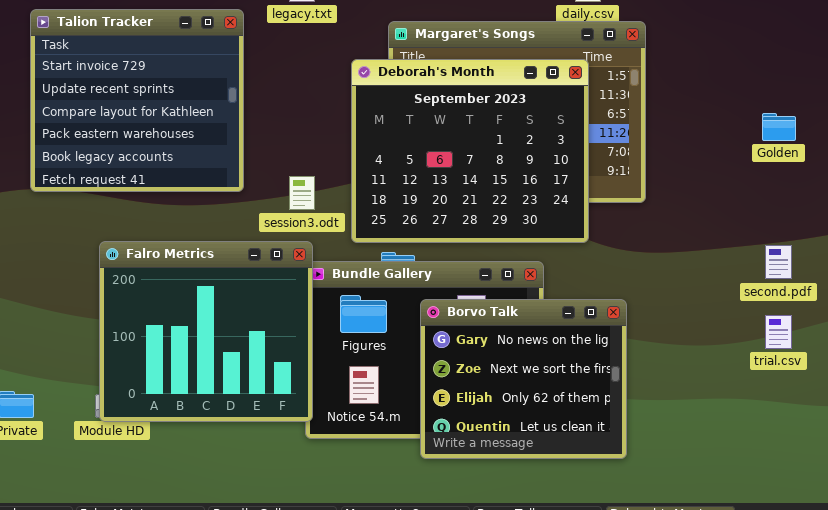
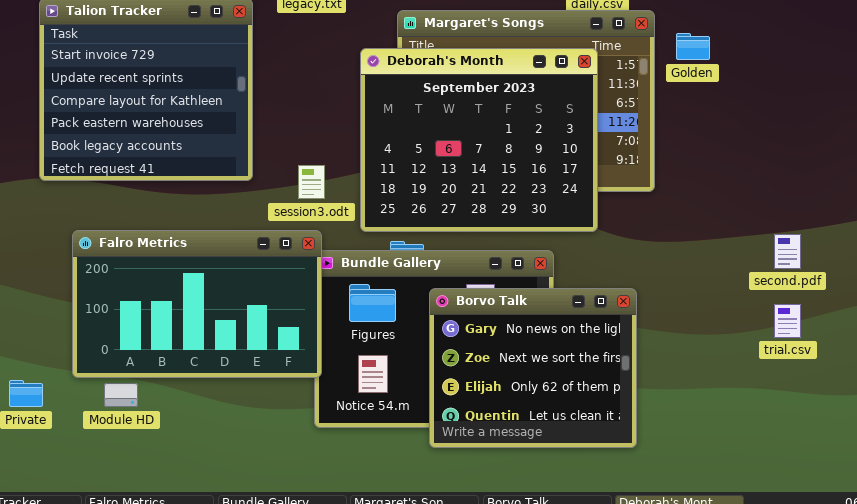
Golden: [762,113,796,141] -> [676,33,710,60], moved
Falro Metrics: [99,241,313,422] -> [72,230,322,378], resized

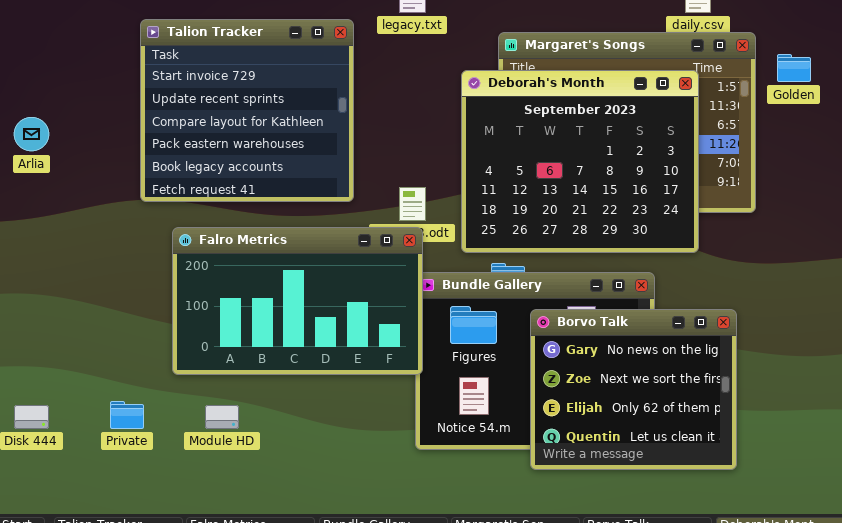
Falro Metrics: [72,230,322,378] -> [172,227,423,375], moved

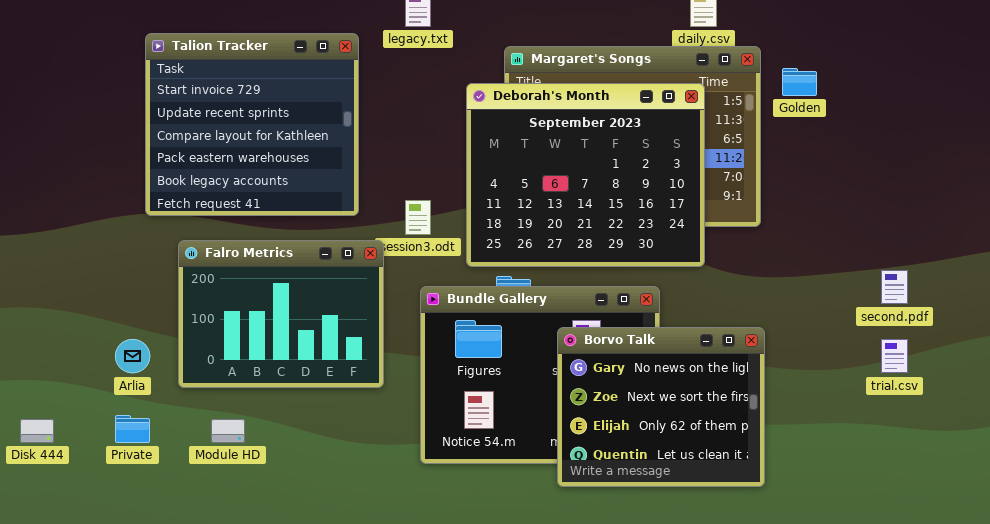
Arlia: [14,117,49,151] -> [115,339,150,373], moved
Falro Metrics: [172,227,423,375] -> [178,240,384,388], resized
Borvo Talk: [530,309,737,470] -> [557,327,765,487], moved

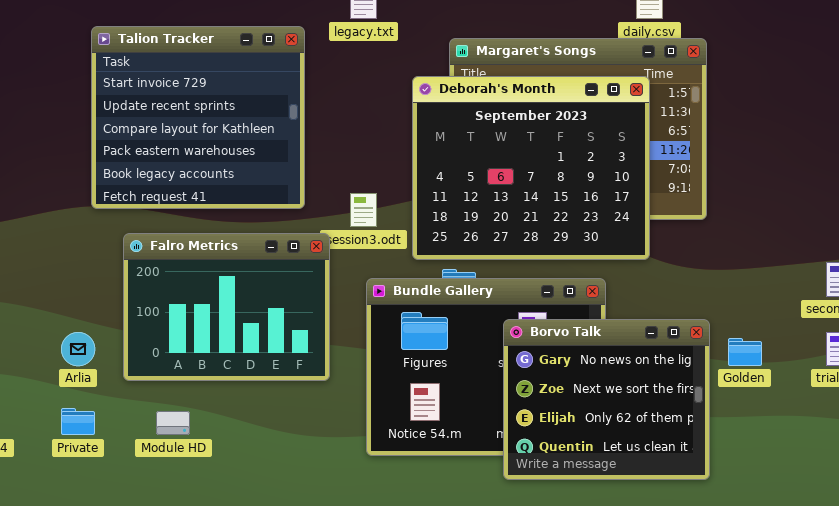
Golden: [782,68,817,96] -> [728,338,762,366], moved

